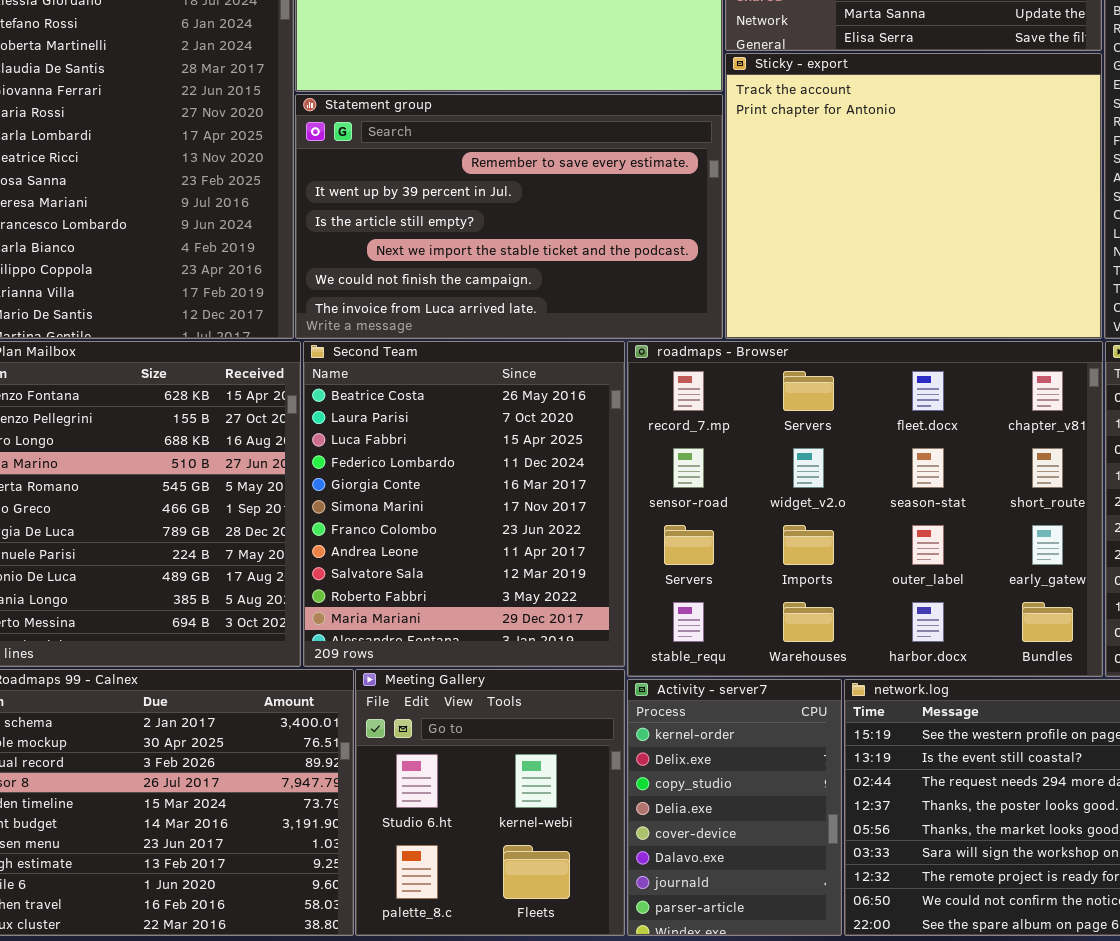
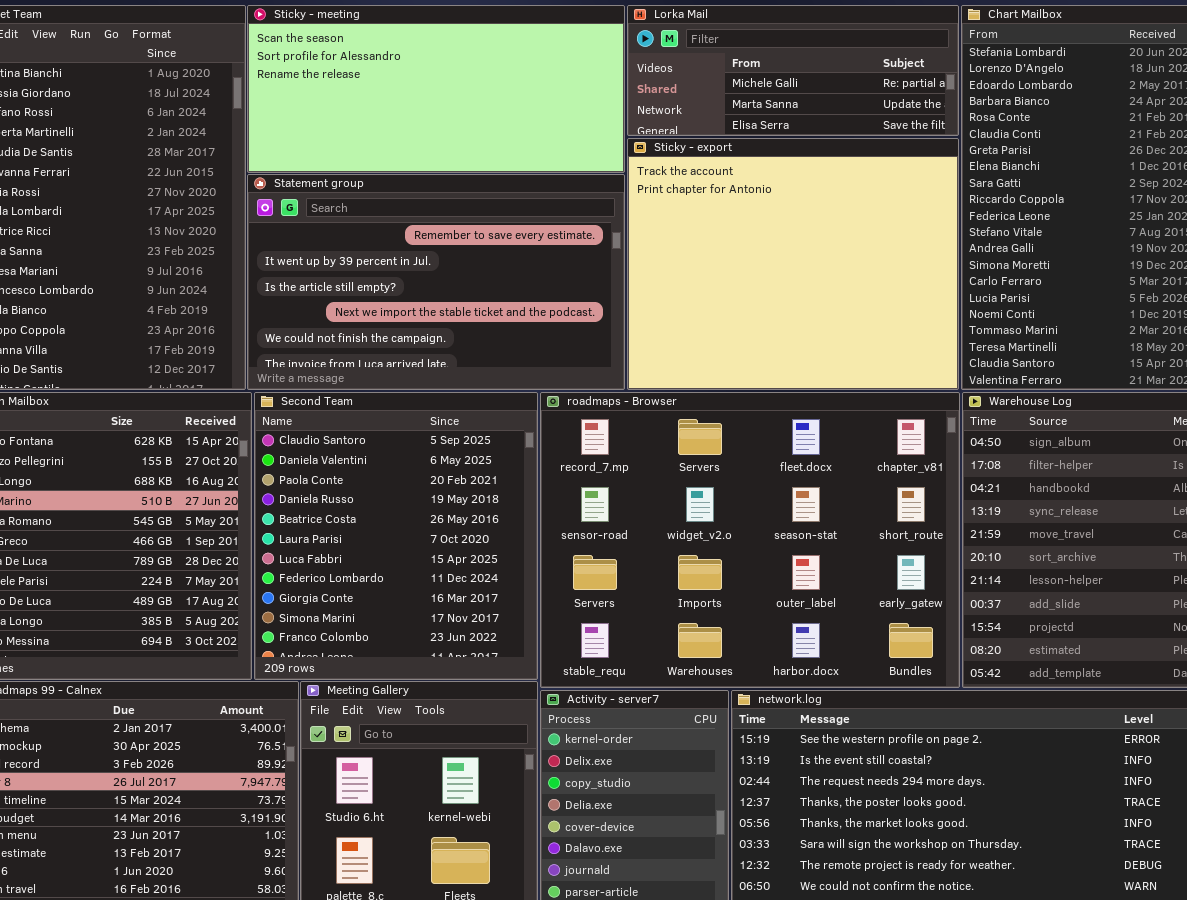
Second Team: [303,341,625,667] -> [254,392,538,680], scrolled up 4 rows

